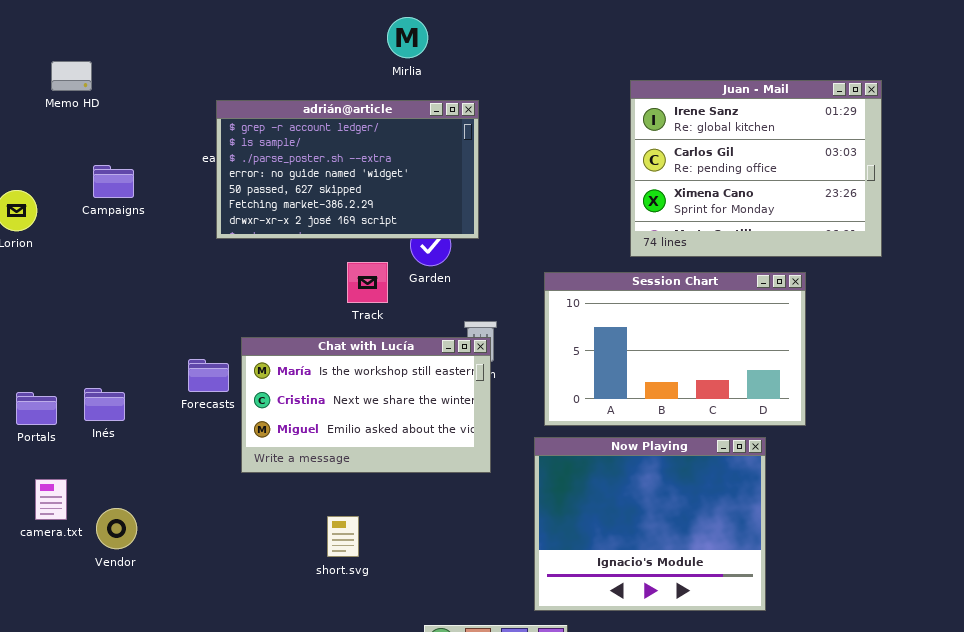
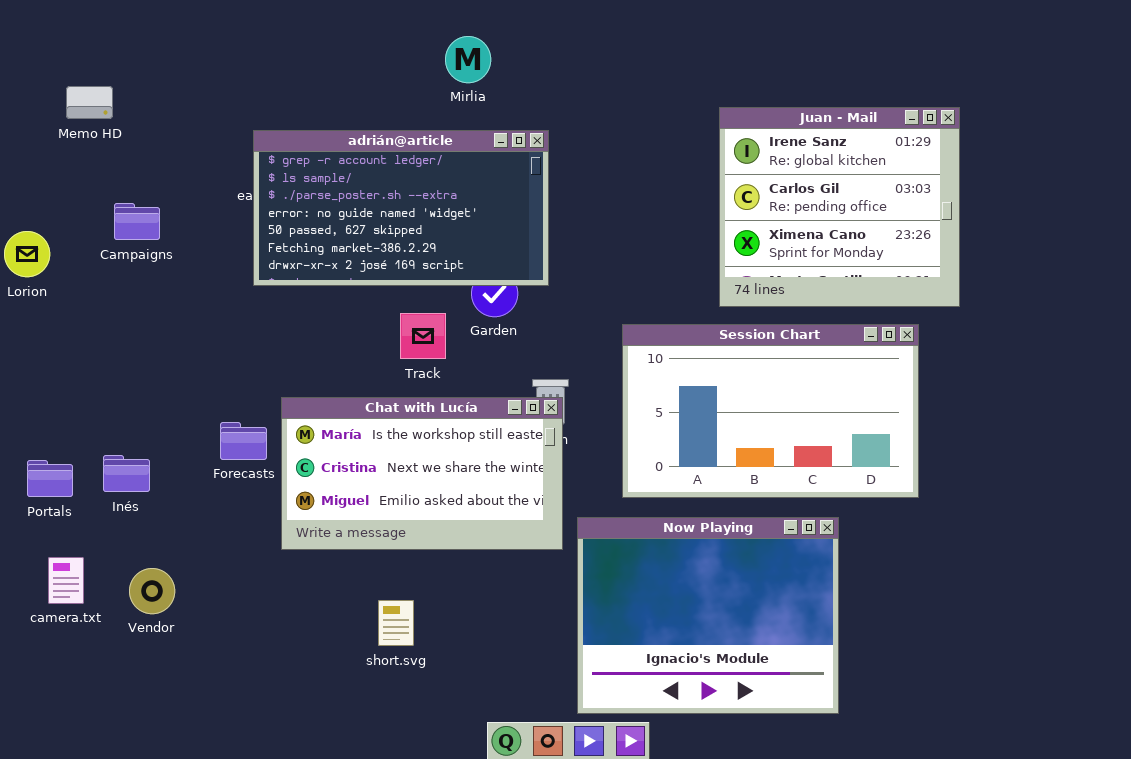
Juan - Mail: [630,80,882,257] -> [719,107,960,307], resized
Now Playing: [534,437,766,611] -> [577,517,839,714], moved
Vendor: [96,508,137,549] -> [129,568,175,614], moved

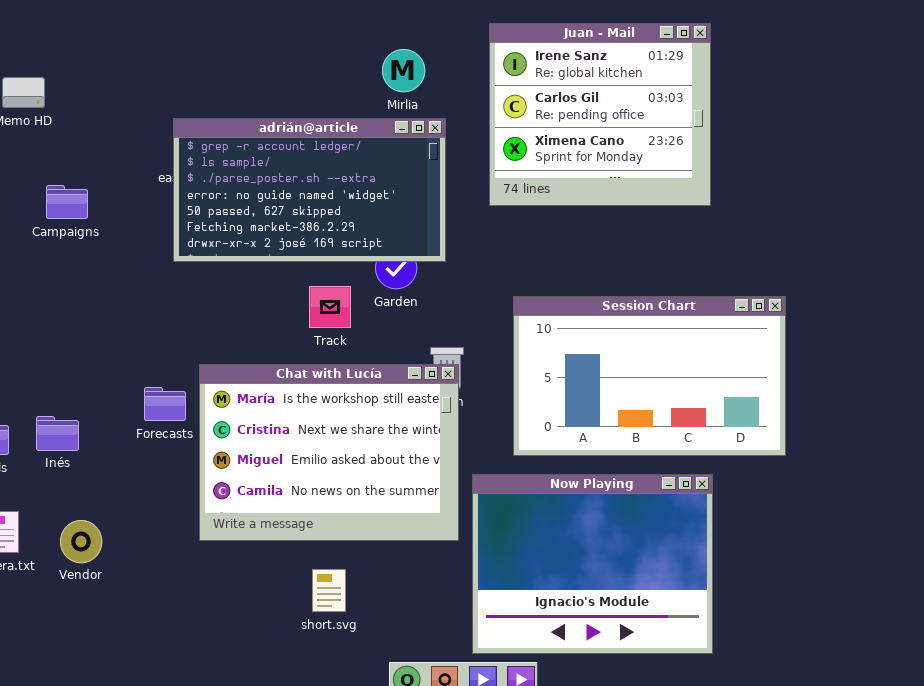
Mirlia: [445,36,491,83] -> [382,49,425,92], moved
Juan - Mail: [719,107,960,307] -> [489,23,711,206], moved
Chat with Lucía: [281,397,563,550] -> [199,364,459,541], resized
short.svg: [378,600,414,646] -> [312,569,346,612], moved

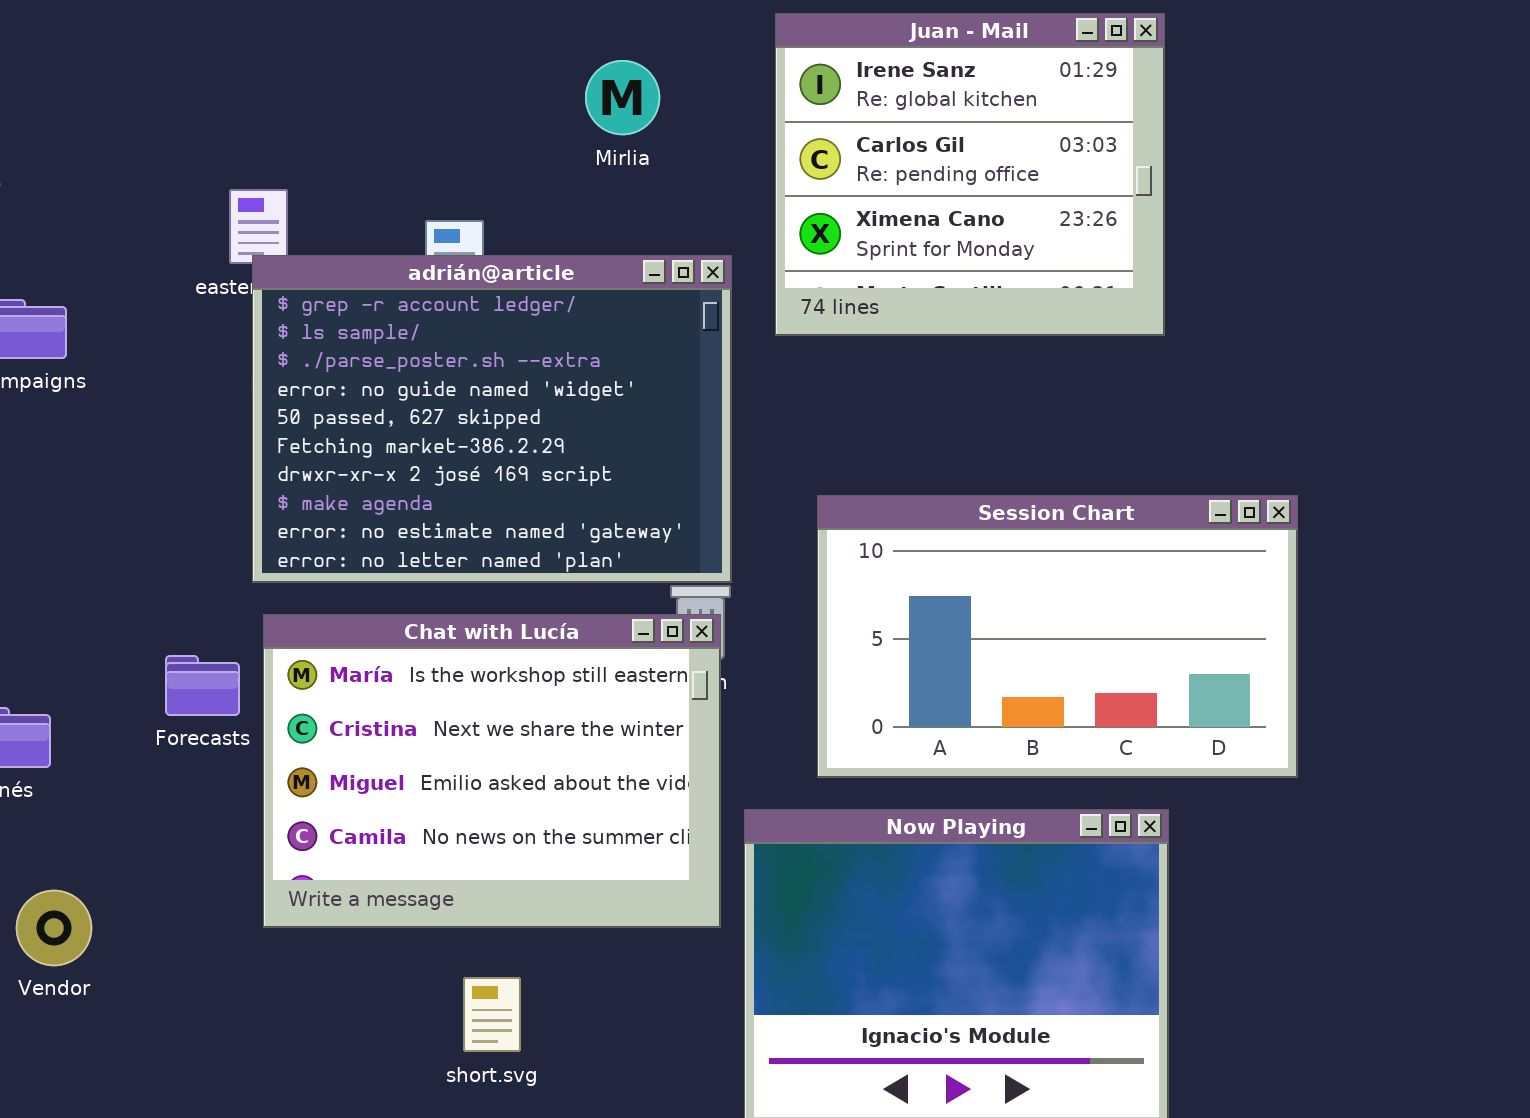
adrián@article: [173,118,446,262] -> [252,255,732,583], moved, resized

